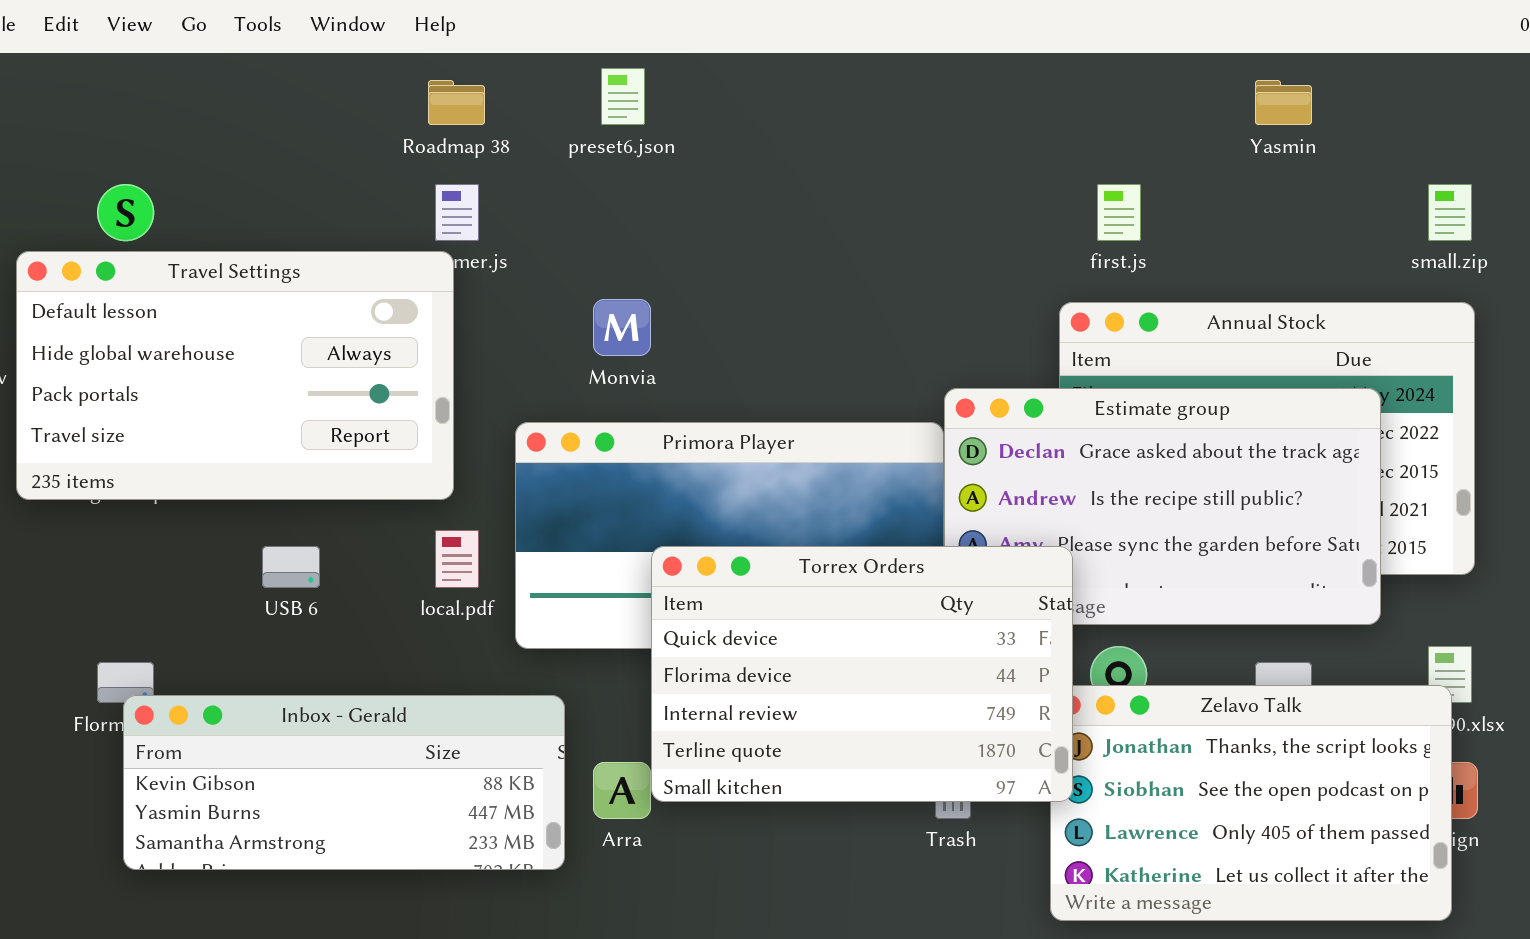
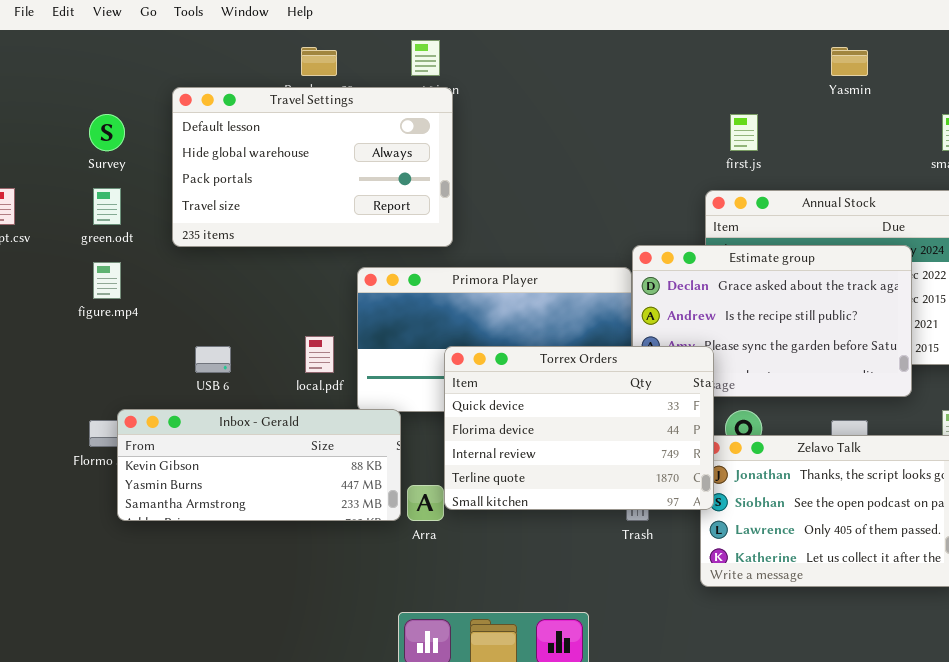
Travel Settings: [16,251,454,500] -> [172,87,453,247], moved
Inbox - Gerald: [123,695,565,870] -> [117,409,401,521], moved

